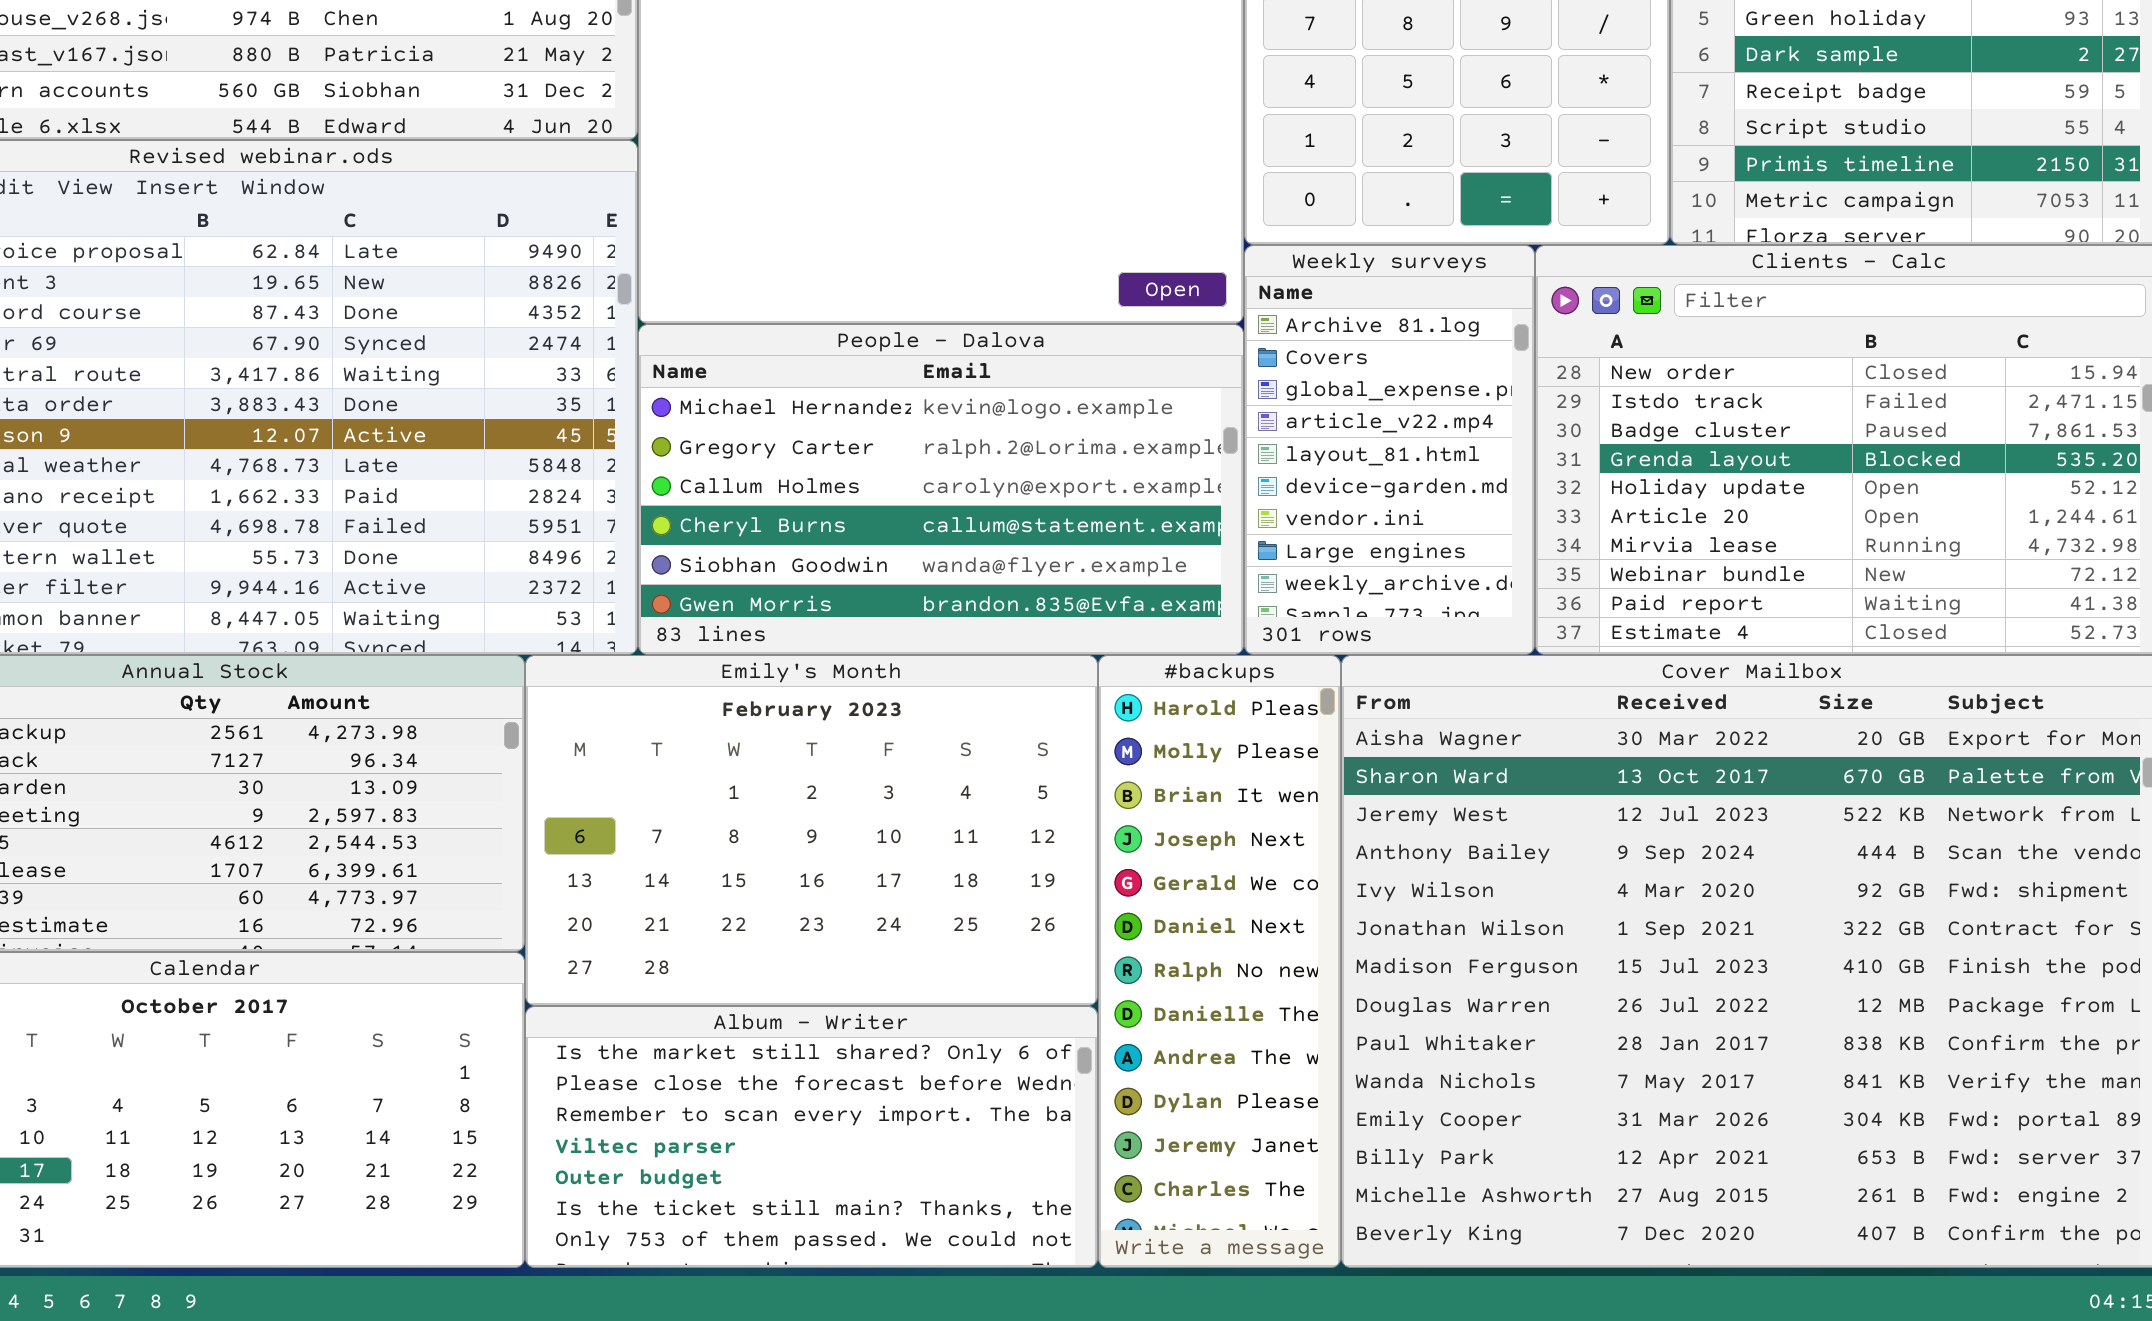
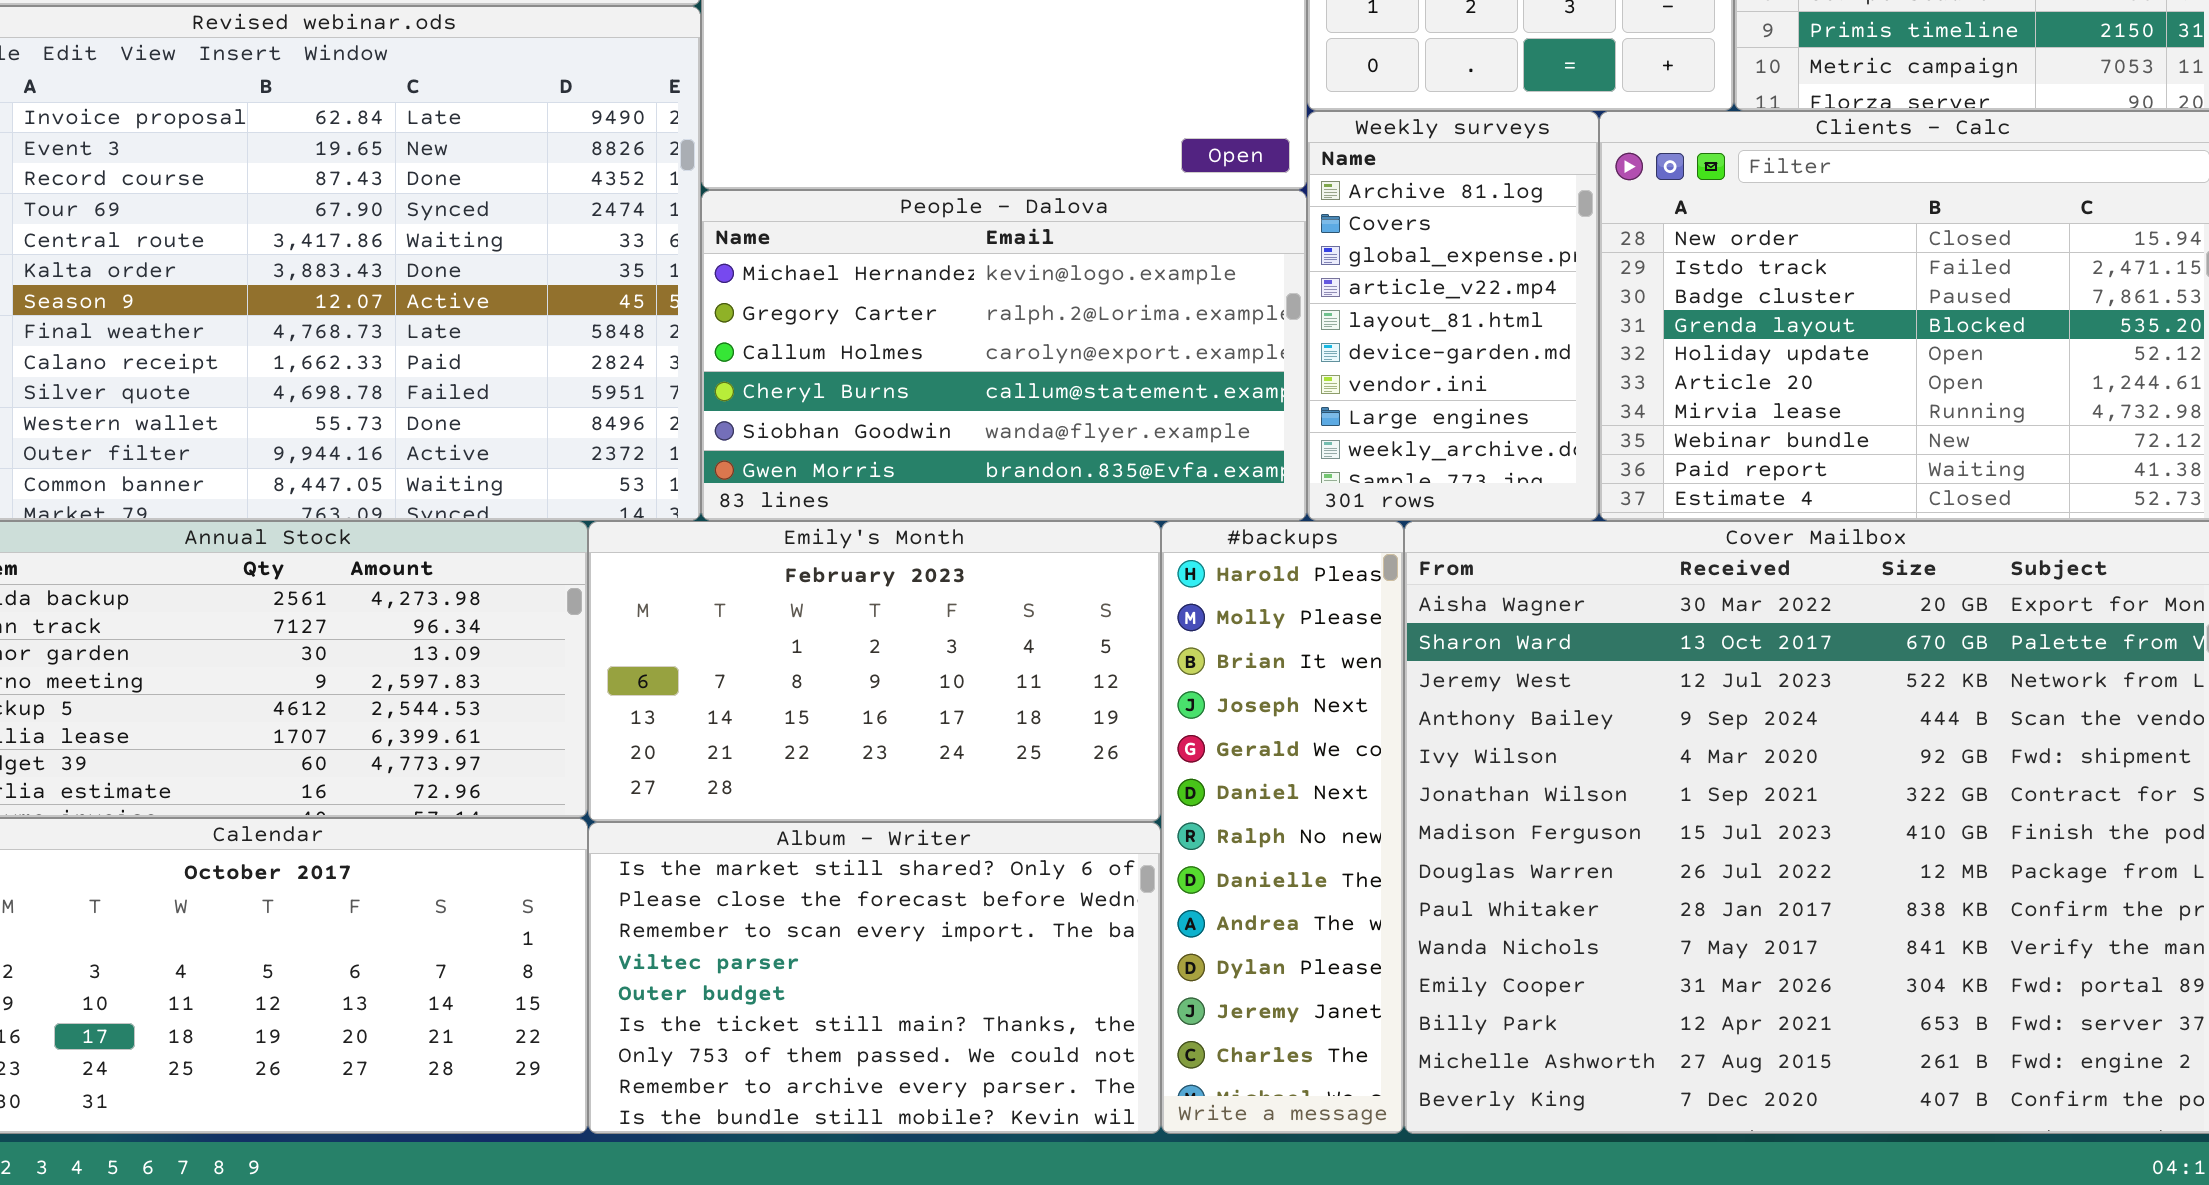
Emily's Month: [525,655,1098,1006] -> [588,521,1161,822], resized
Album - Writer: [525,1006,1098,1268] -> [588,822,1161,1134], resized

